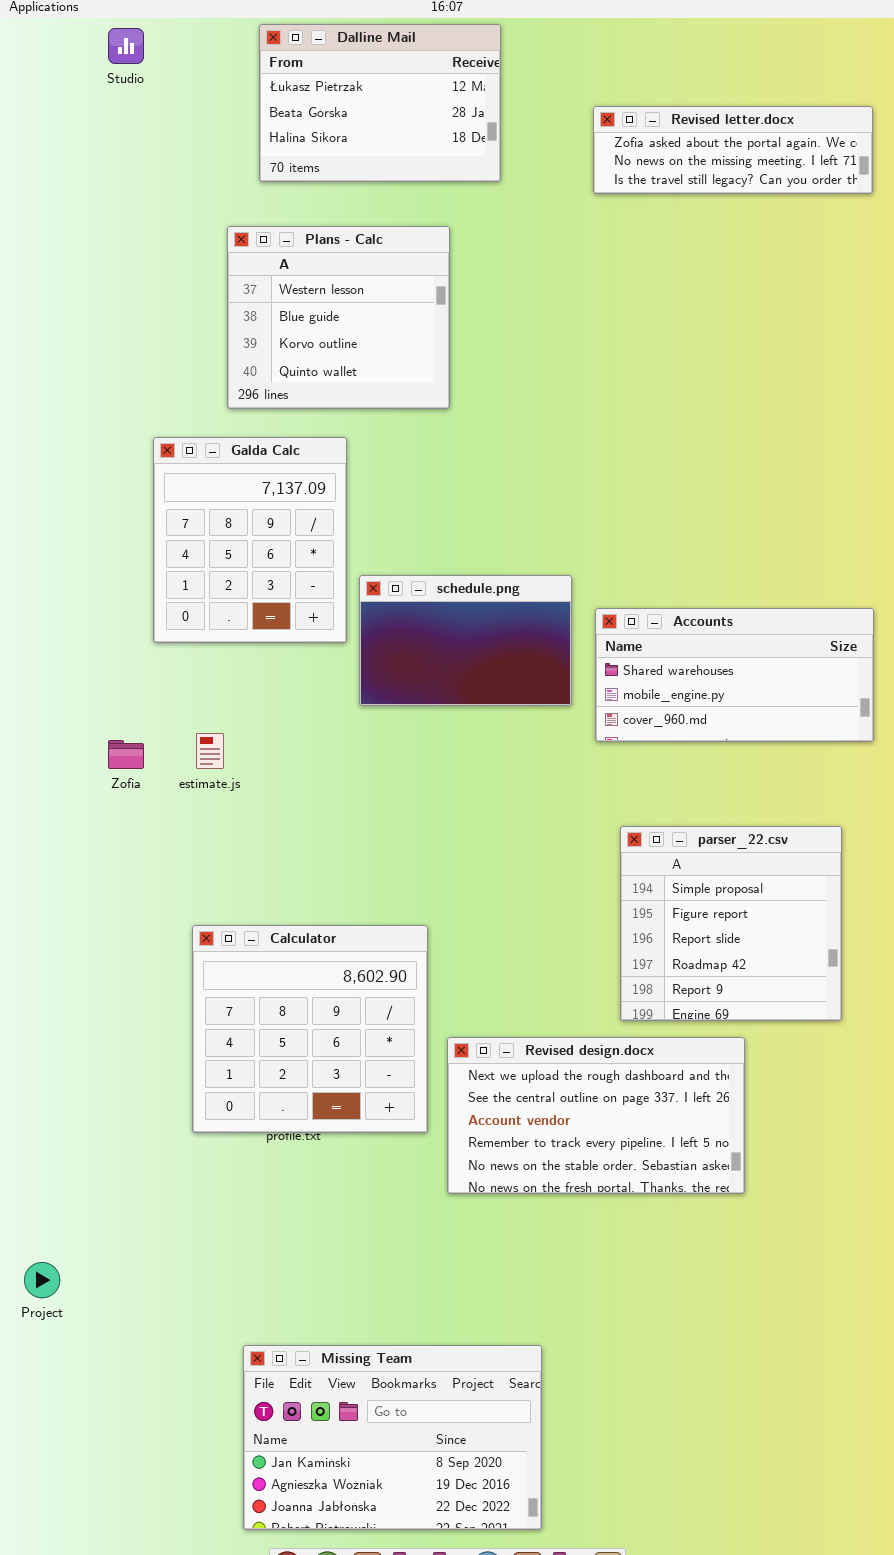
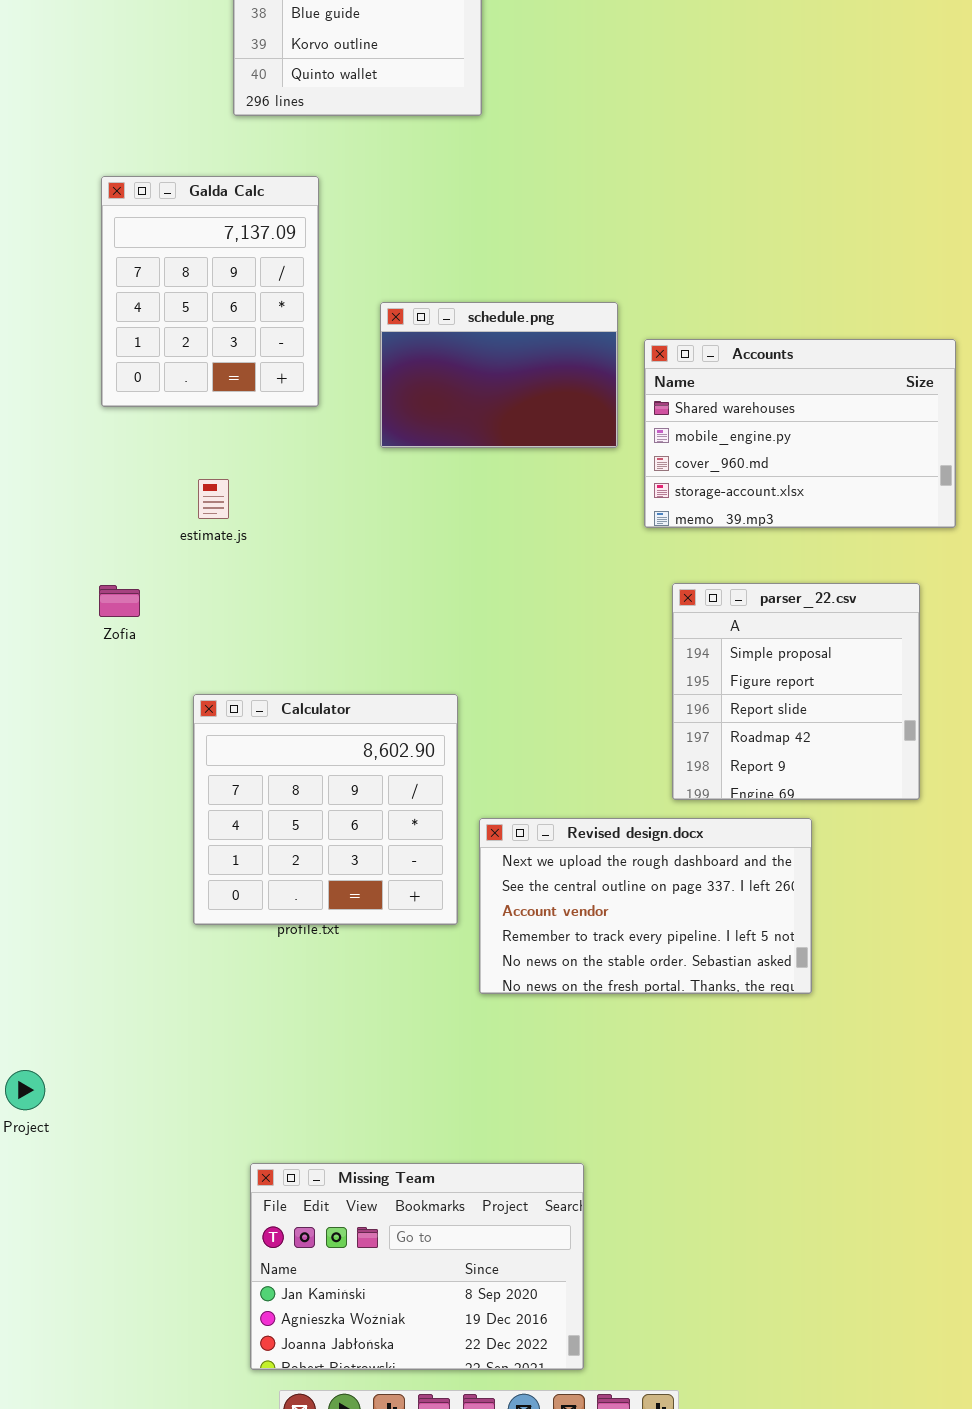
Galda Calc: [153,437,347,643] -> [101,176,319,407], moved
Accounts: [595,608,874,742] -> [644,339,956,528], resized
Zofia: [108,740,144,769] -> [99,585,140,617], moved

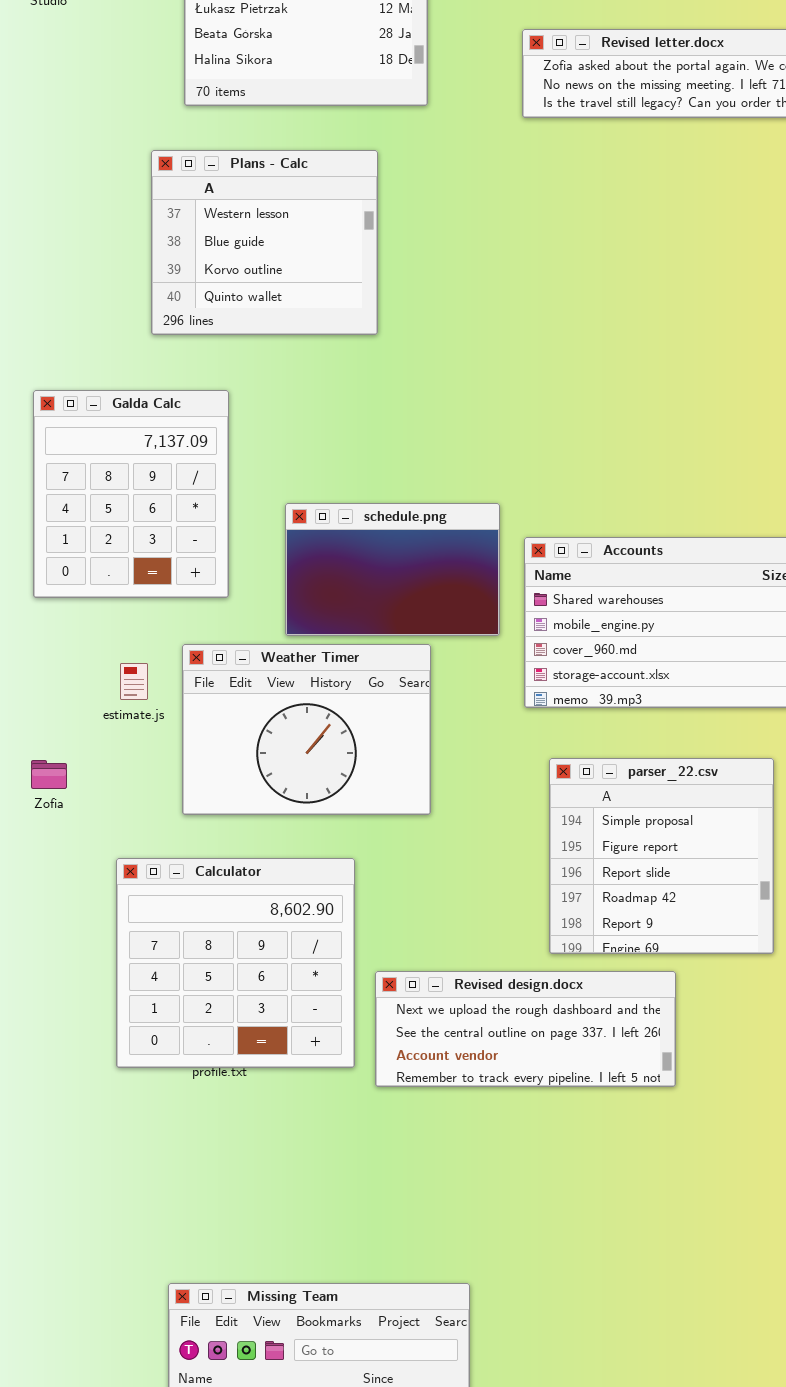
Weather Timer: none -> [182,644,431,815], opened
Revised design.docx: [479,818,812,994] -> [375,971,676,1087], resized

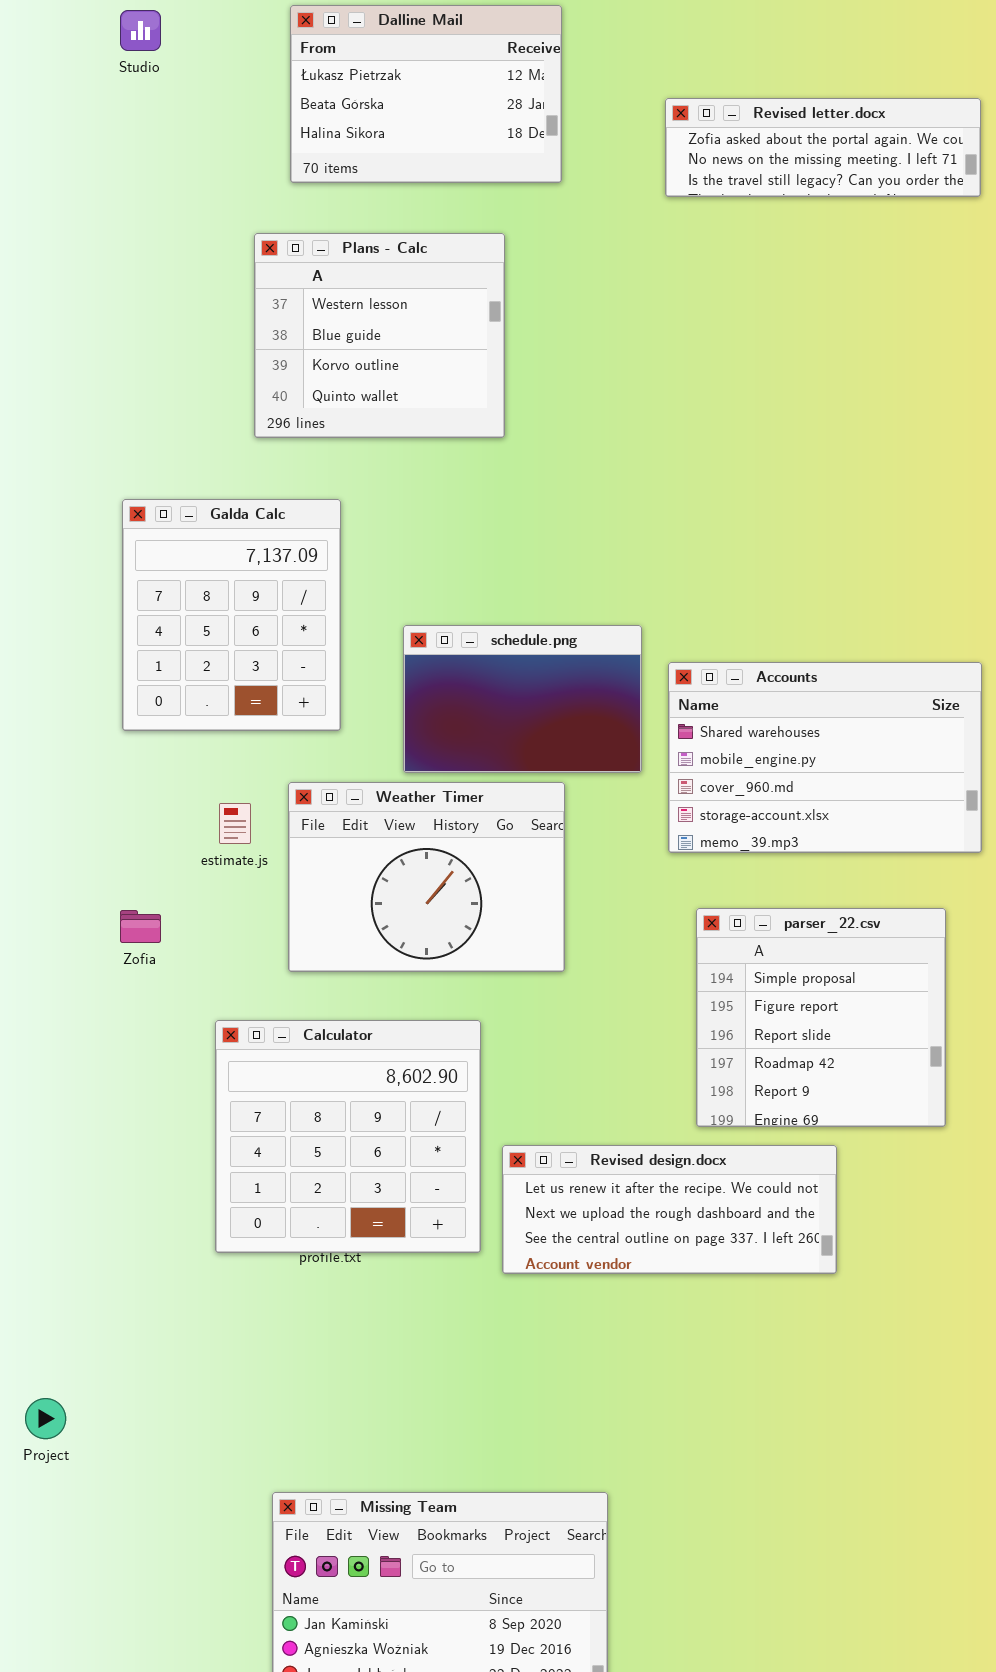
Revised design.docx: [375,971,676,1087] -> [502,1145,837,1274], scrolled up 1 row

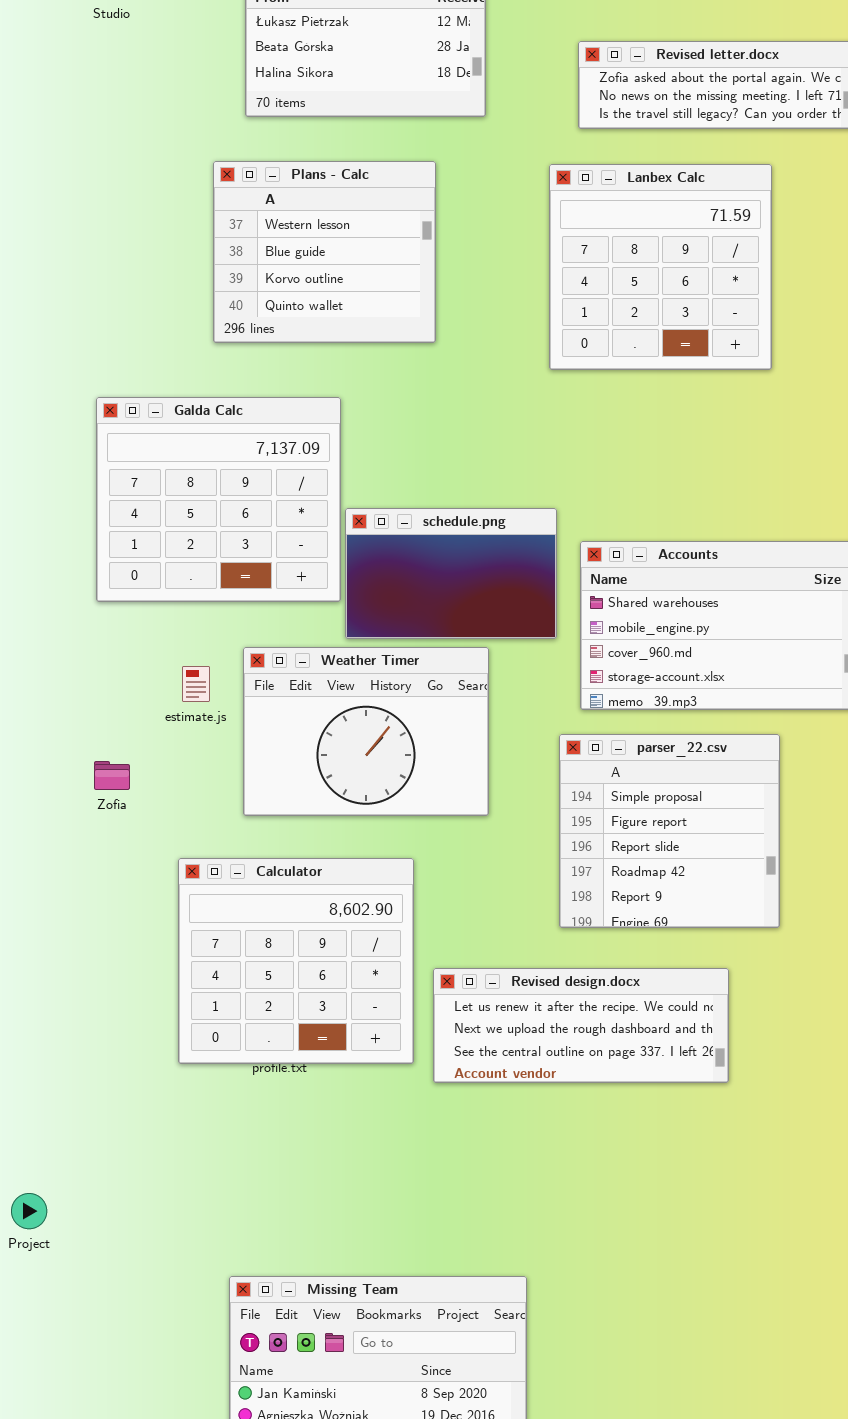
Lanbex Calc: none -> [549,164,772,370], opened
Galda Calc: [122,499,341,731] -> [96,397,341,602], resized
parser_22.csv: [696,908,946,1127] -> [559,734,780,928], moved

